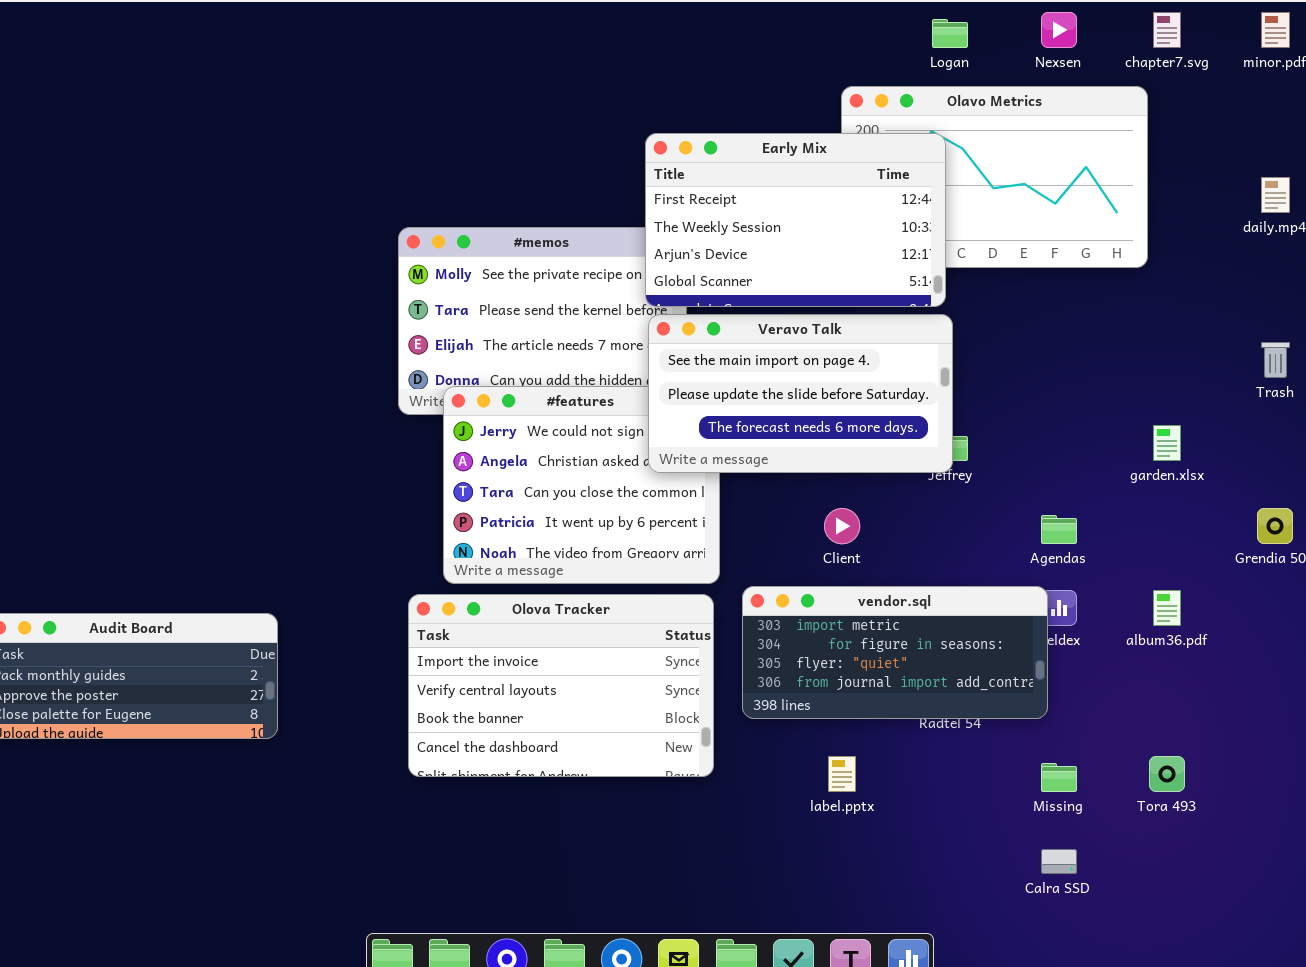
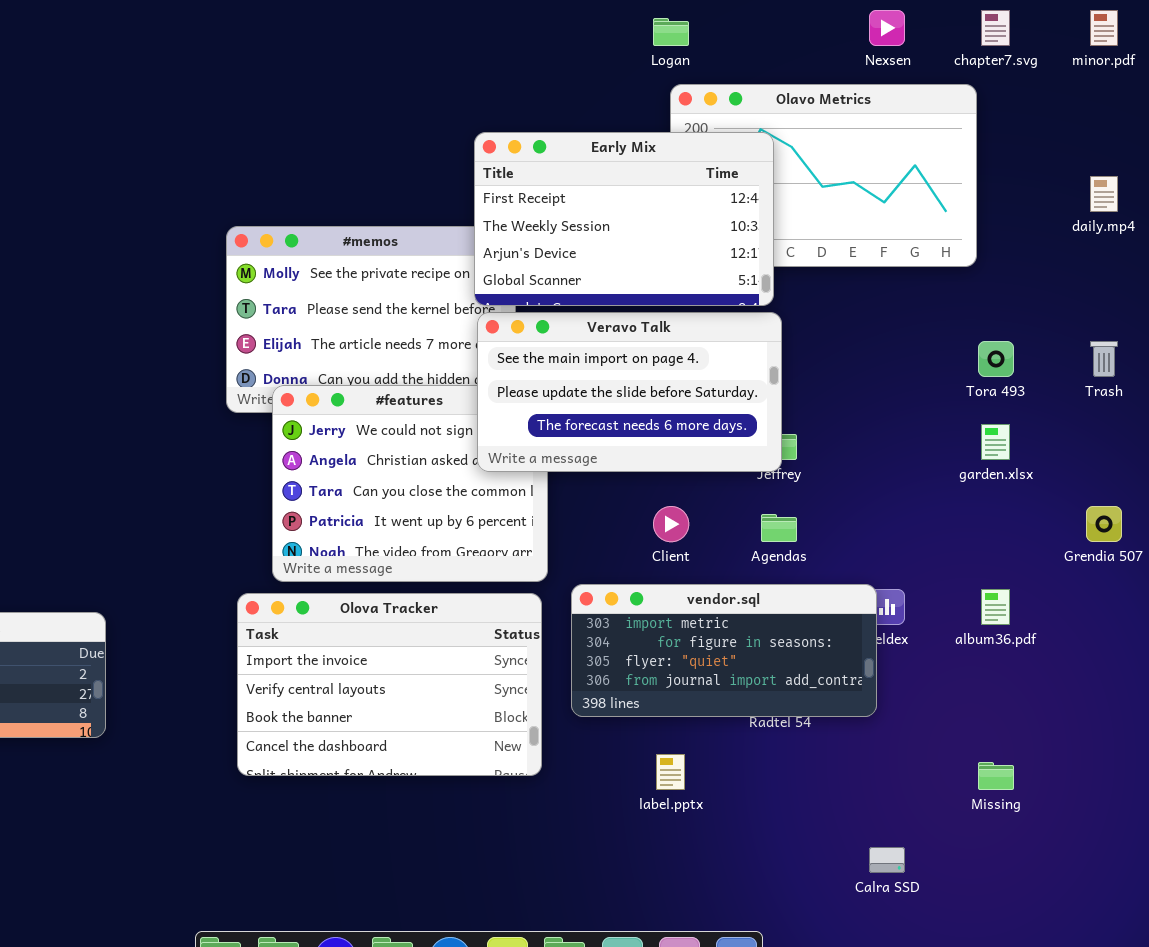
Logan: [932,19,968,48] -> [653,18,689,46], moved
Agendas: [1041,515,1077,544] -> [761,514,797,542], moved
Tora 493: [1149,756,1185,792] -> [978,341,1014,377], moved
Missing: [1041,763,1077,792] -> [978,762,1014,790], moved

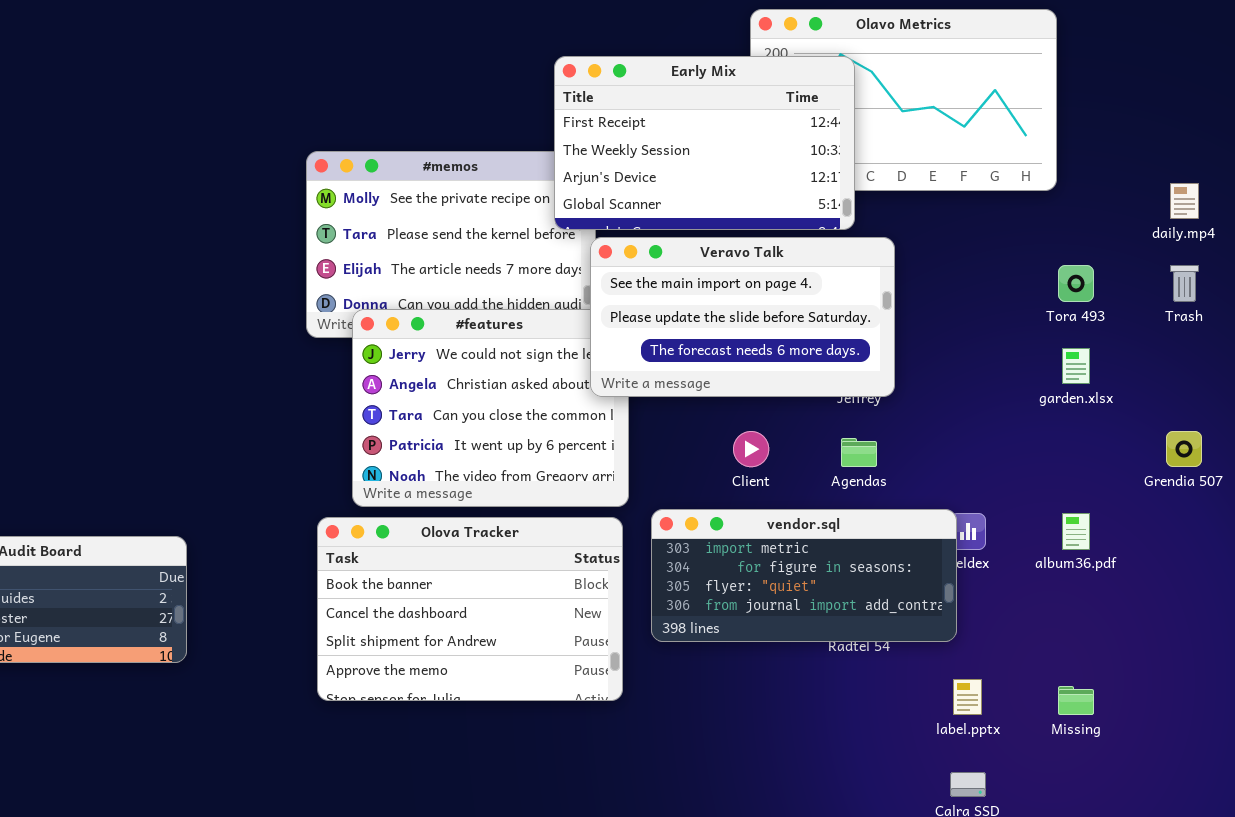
daily.mp4: [1090,176,1118,212] -> [1170,183,1199,219], moved
Veravo Talk: [477,312,782,472] -> [590,237,895,397], moved
Olova Tracker: [237,593,542,776] -> [317,517,623,701], scrolled down 2 rows
label.pptx: [656,754,685,790] -> [953,679,982,715], moved

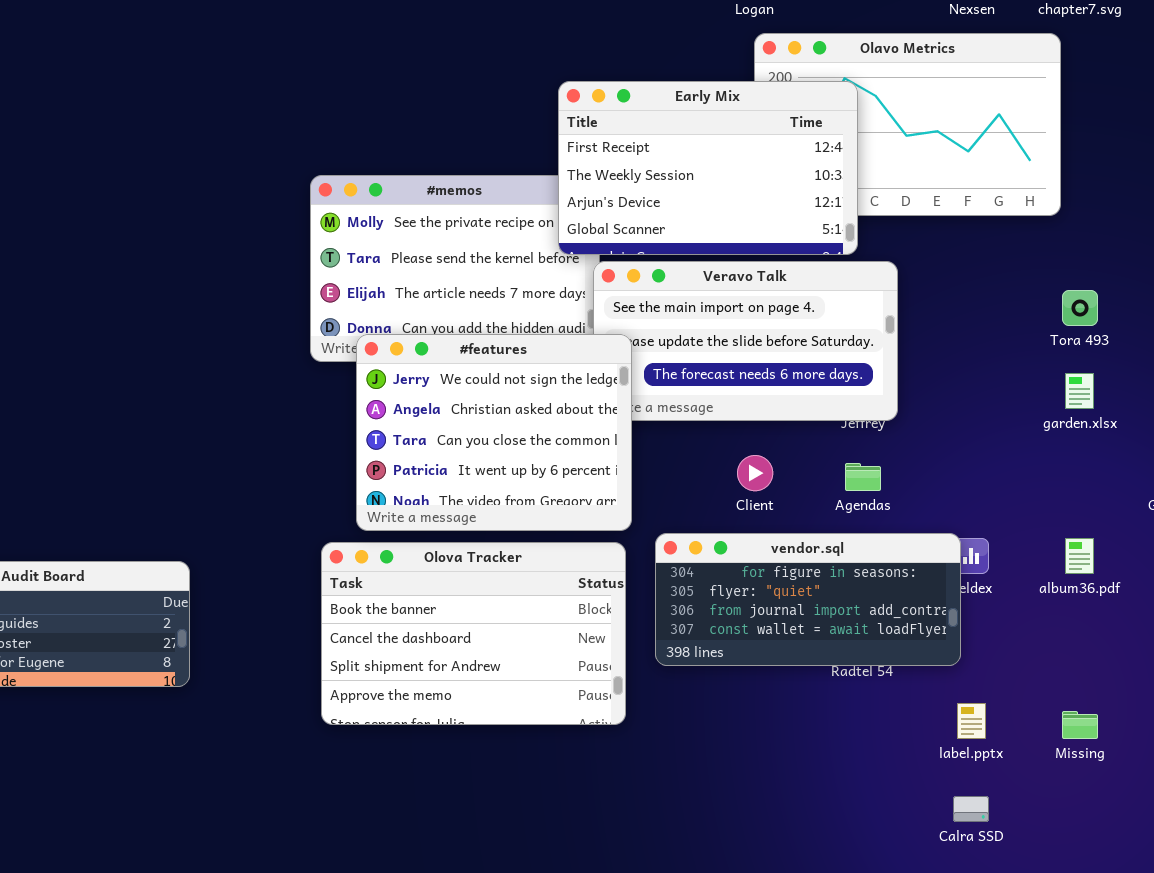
#features: [352,309,629,507] -> [356,334,632,531], raised
vendor.sql: [651,509,957,642] -> [655,533,961,666], scrolled down 1 row

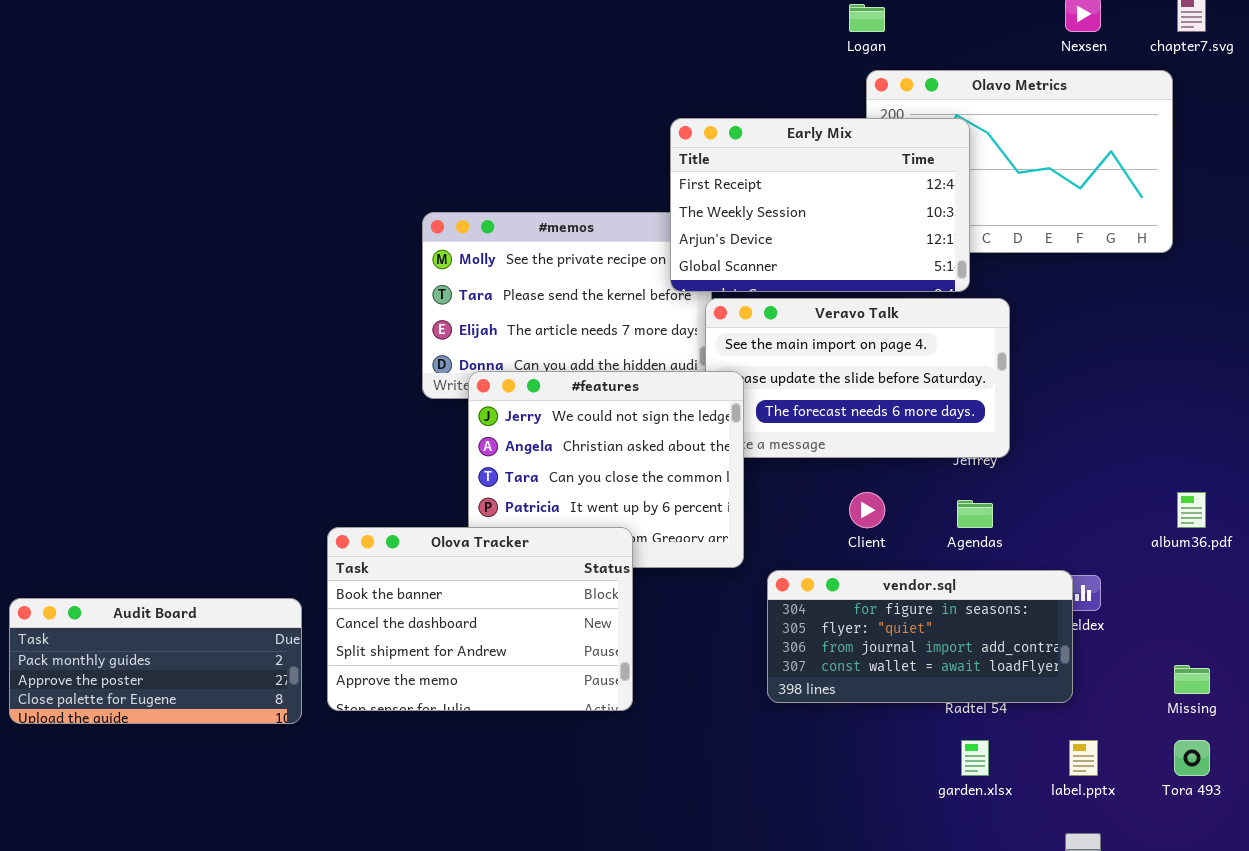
Tora 493: [1062,290,1098,326] -> [1174,740,1210,776], moved
garden.xlsx: [1065,373,1094,409] -> [961,740,989,776], moved
album36.pdf: [1065,538,1094,574] -> [1177,492,1206,528], moved
Olova Tracker: [321,542,626,725] -> [327,527,633,711], moved
Missing: [1062,711,1098,739] -> [1174,665,1210,694], moved

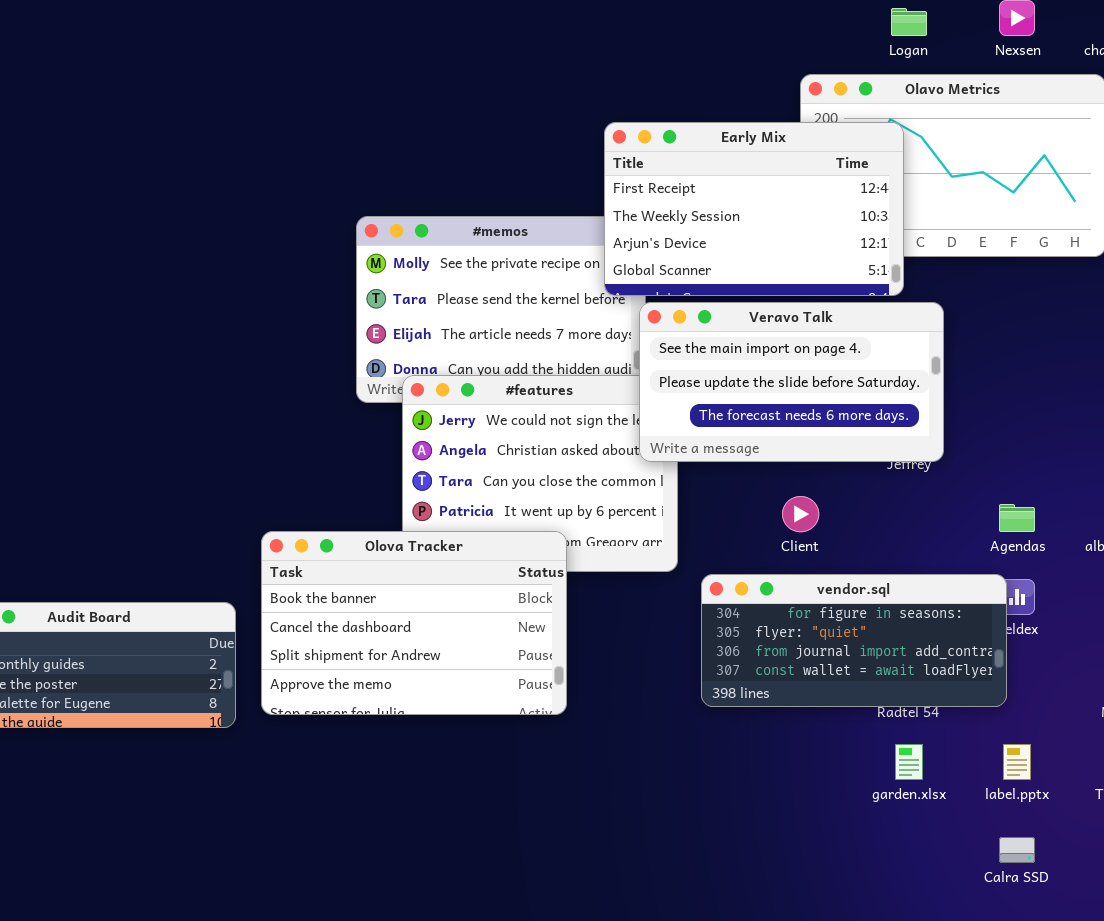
Logan: [849,4,885,32] -> [891,8,927,36], moved
Veravo Talk: [705,298,1010,458] -> [639,302,944,462], raised
Agendas: [957,500,993,528] -> [999,504,1035,532], moved

